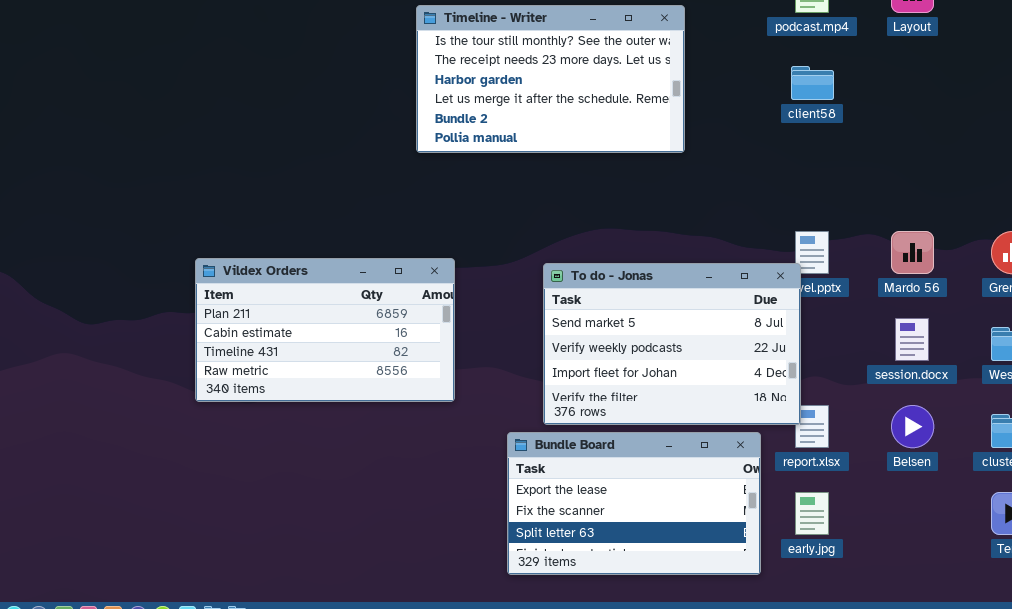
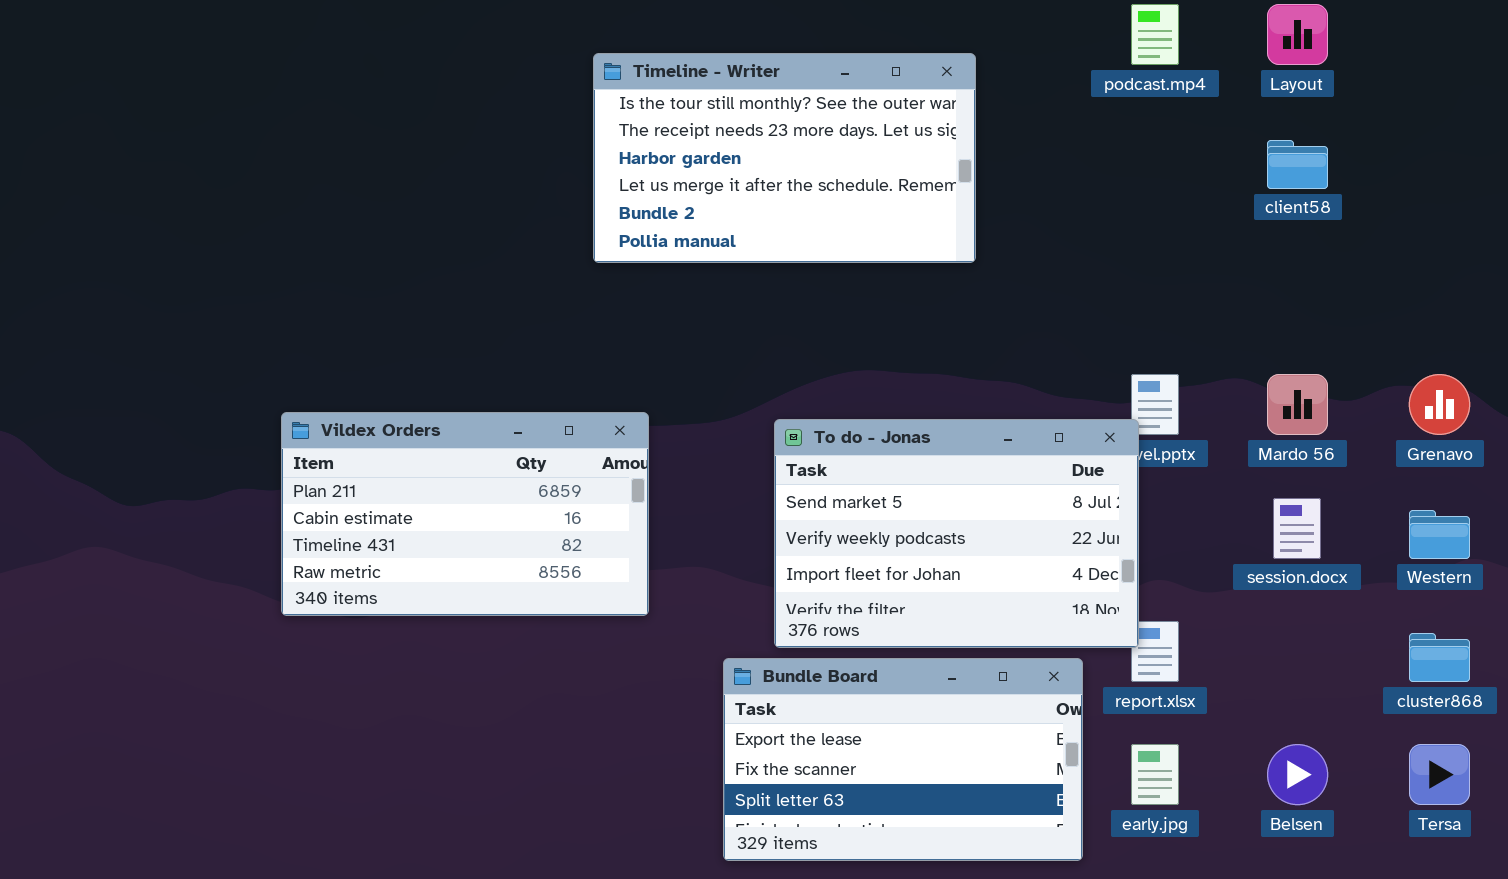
client58: [791,66,834,100] -> [1267,140,1328,189], moved
Belsen: [891,405,934,448] -> [1267,744,1328,805], moved

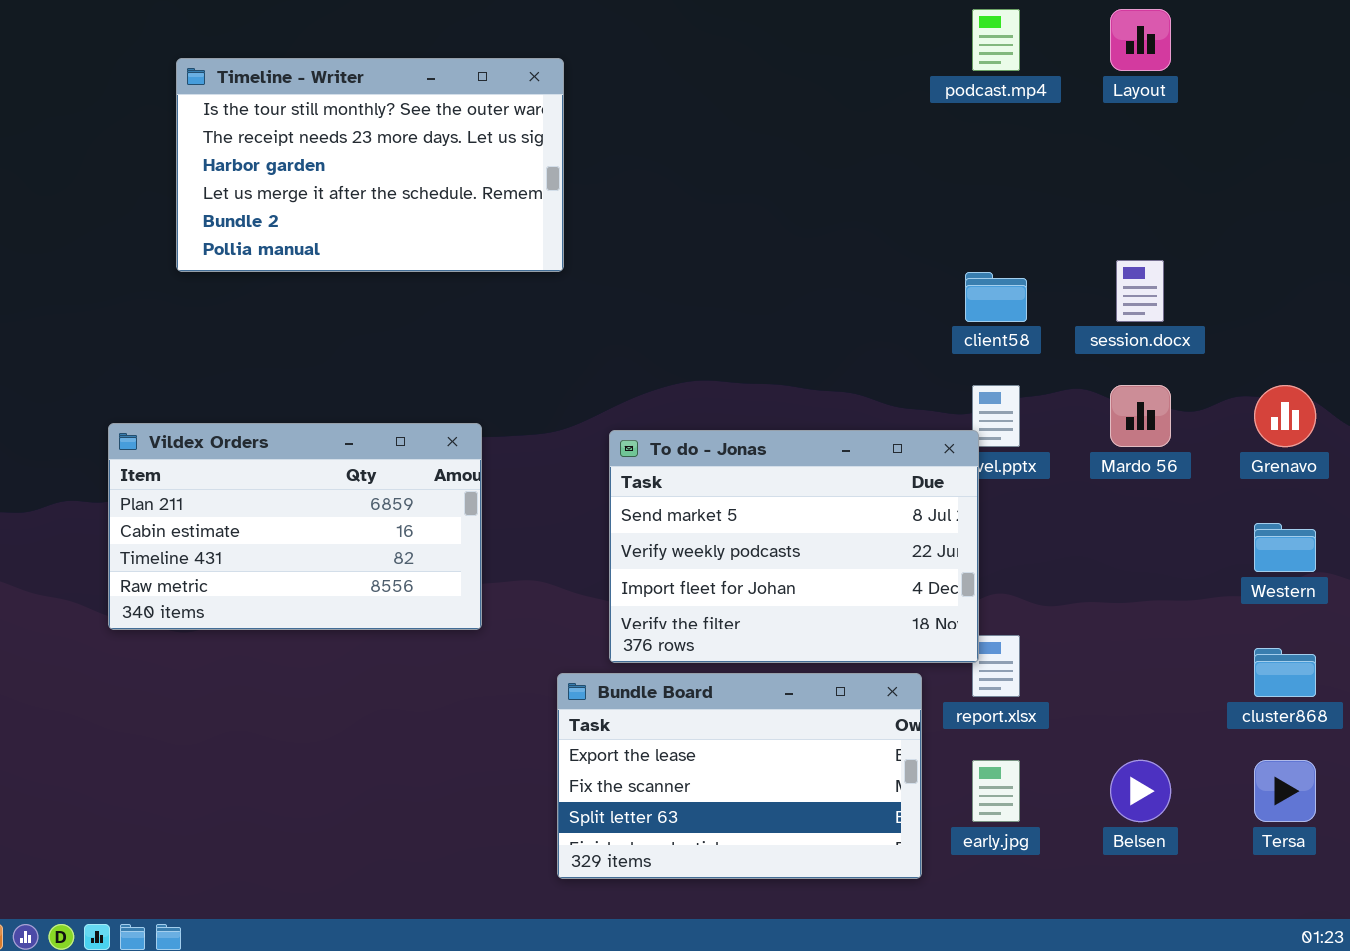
Timeline - Writer: [593,53,976,263] -> [176,58,564,272], moved
client58: [1267,140,1328,189] -> [965,272,1027,322], moved
session.docx: [1273,498,1321,559] -> [1116,260,1164,322], moved

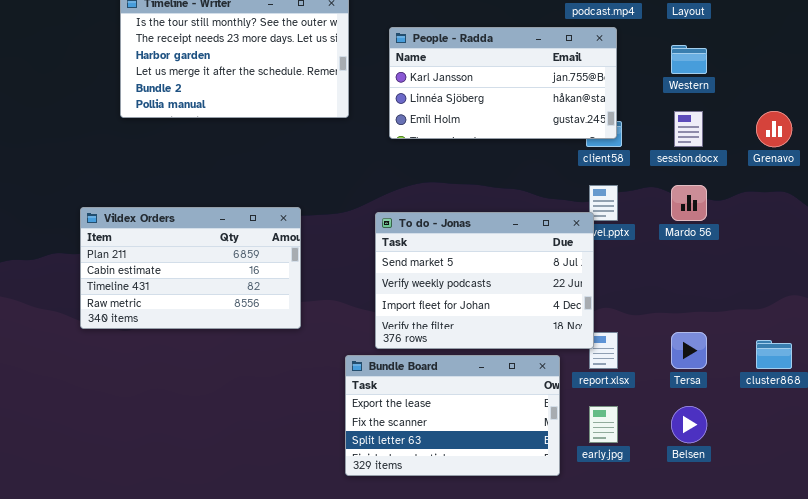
People - Radda: none -> [389,27,617,139], opened
Grenavo: [1254,385,1316,447] -> [756,111,792,147], moved
Western: [1254,523,1316,572] -> [671,45,707,74], moved
Tersa: [1254,760,1316,822] -> [671,332,707,369], moved

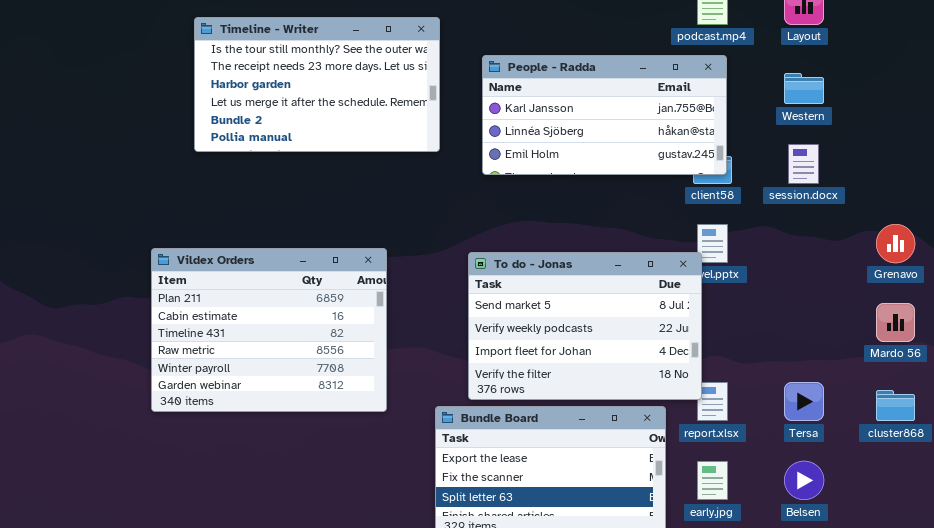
Grenavo: [756,111,792,147] -> [876,224,915,263], moved
Mardo 56: [671,185,707,221] -> [876,303,915,342], moved
Vildex Orders: [80,207,301,329] -> [151,248,387,412], resized

